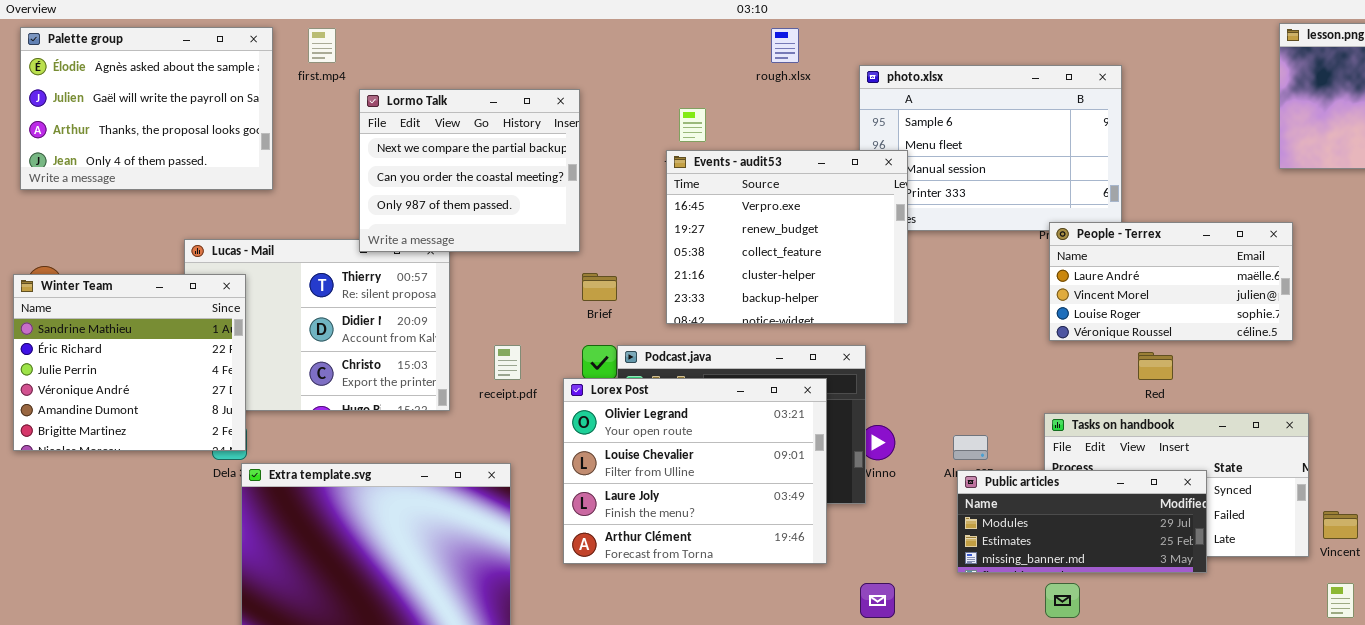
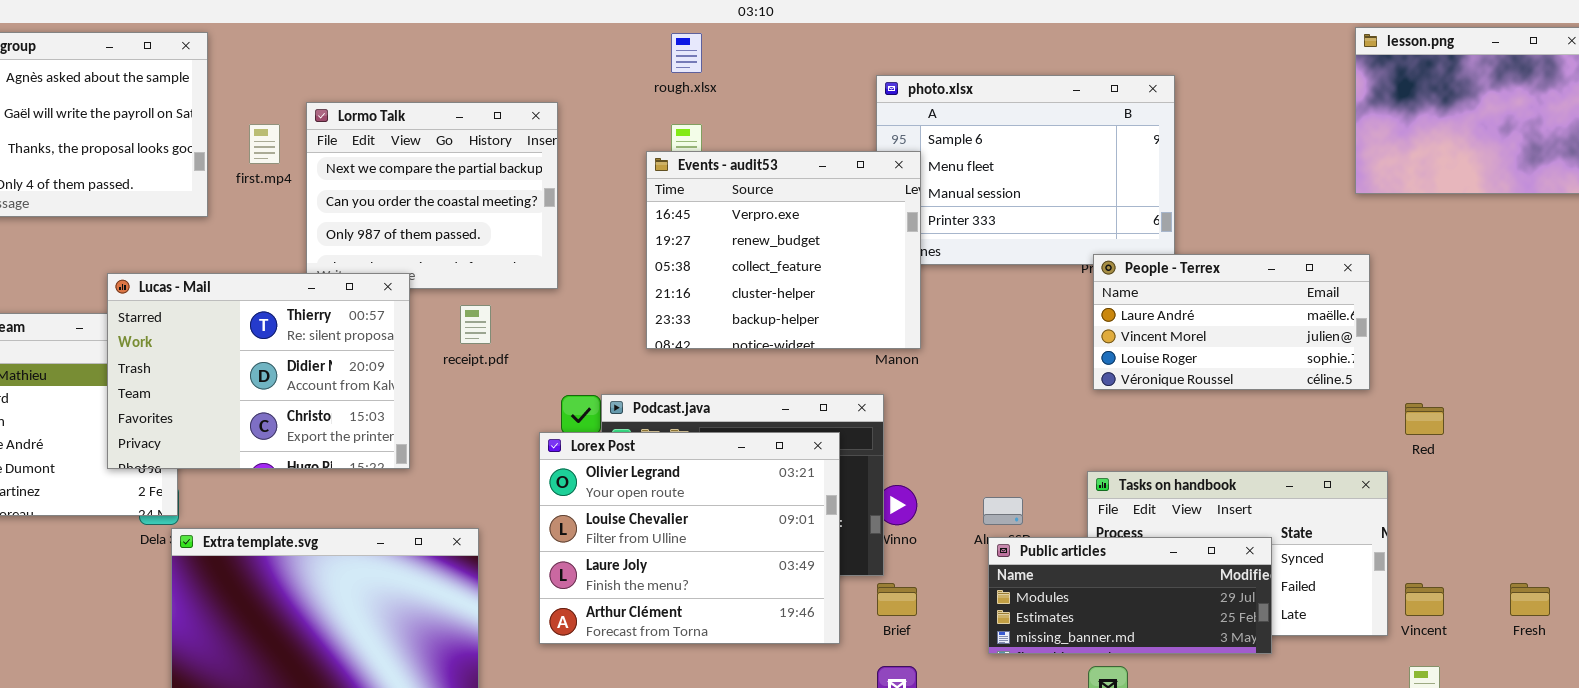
first.mp4: [308,28,336,63] -> [249,124,280,164], moved
rough.xlsx: [771,28,799,63] -> [671,33,702,73], moved
Events - audit53: [666,150,908,324] -> [646,151,921,349], moved
Lucas - Mail: [184,239,450,411] -> [107,273,410,469], raised
Brief: [582,273,617,301] -> [877,583,917,616], moved
receipt.pdf: [494,345,521,380] -> [460,305,491,344], moved
Red: [1138,352,1173,380] -> [1405,403,1444,435], moved

